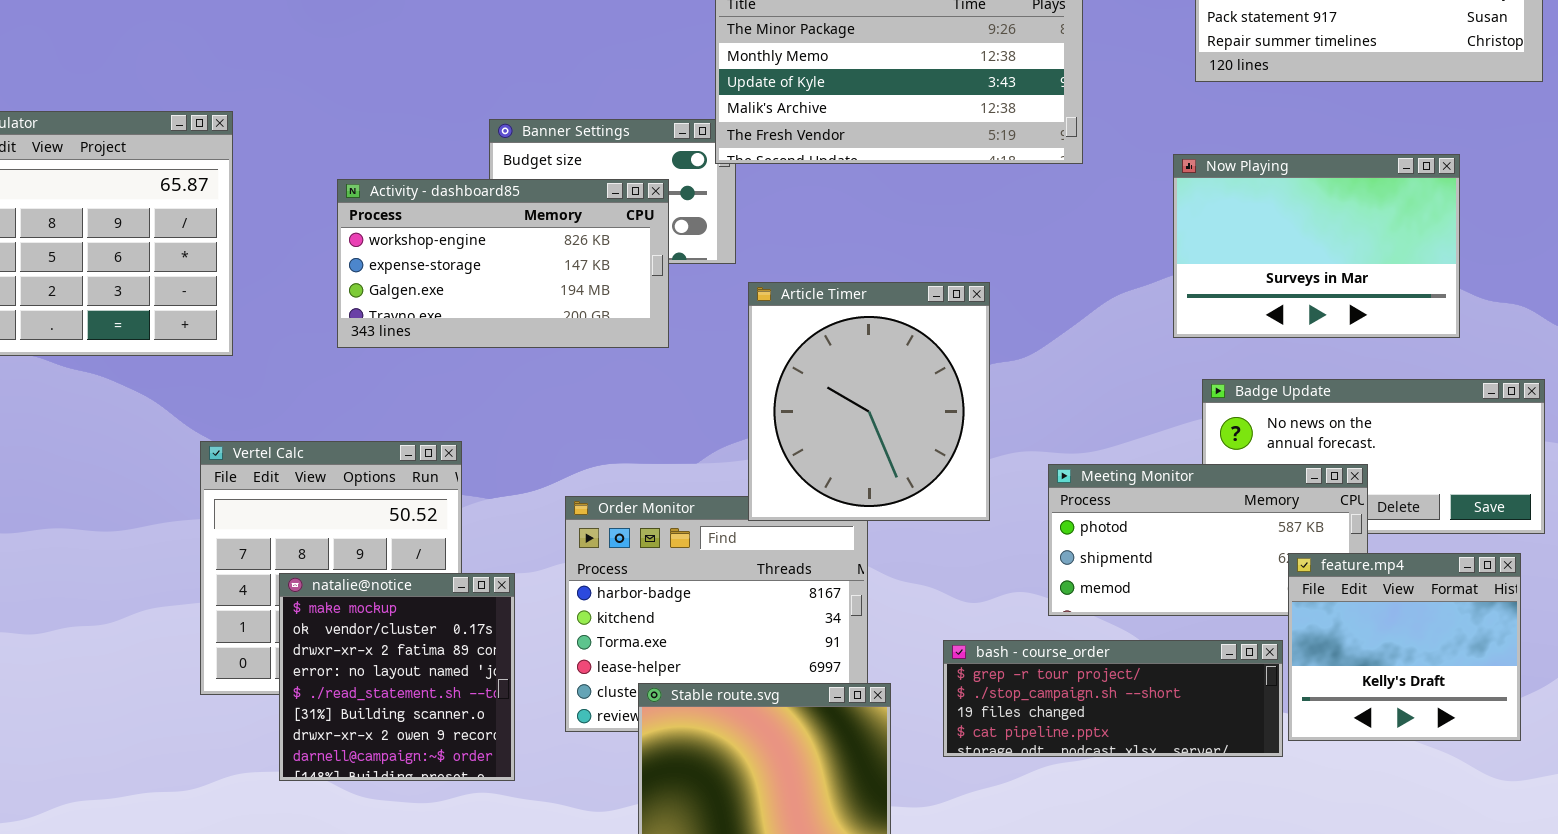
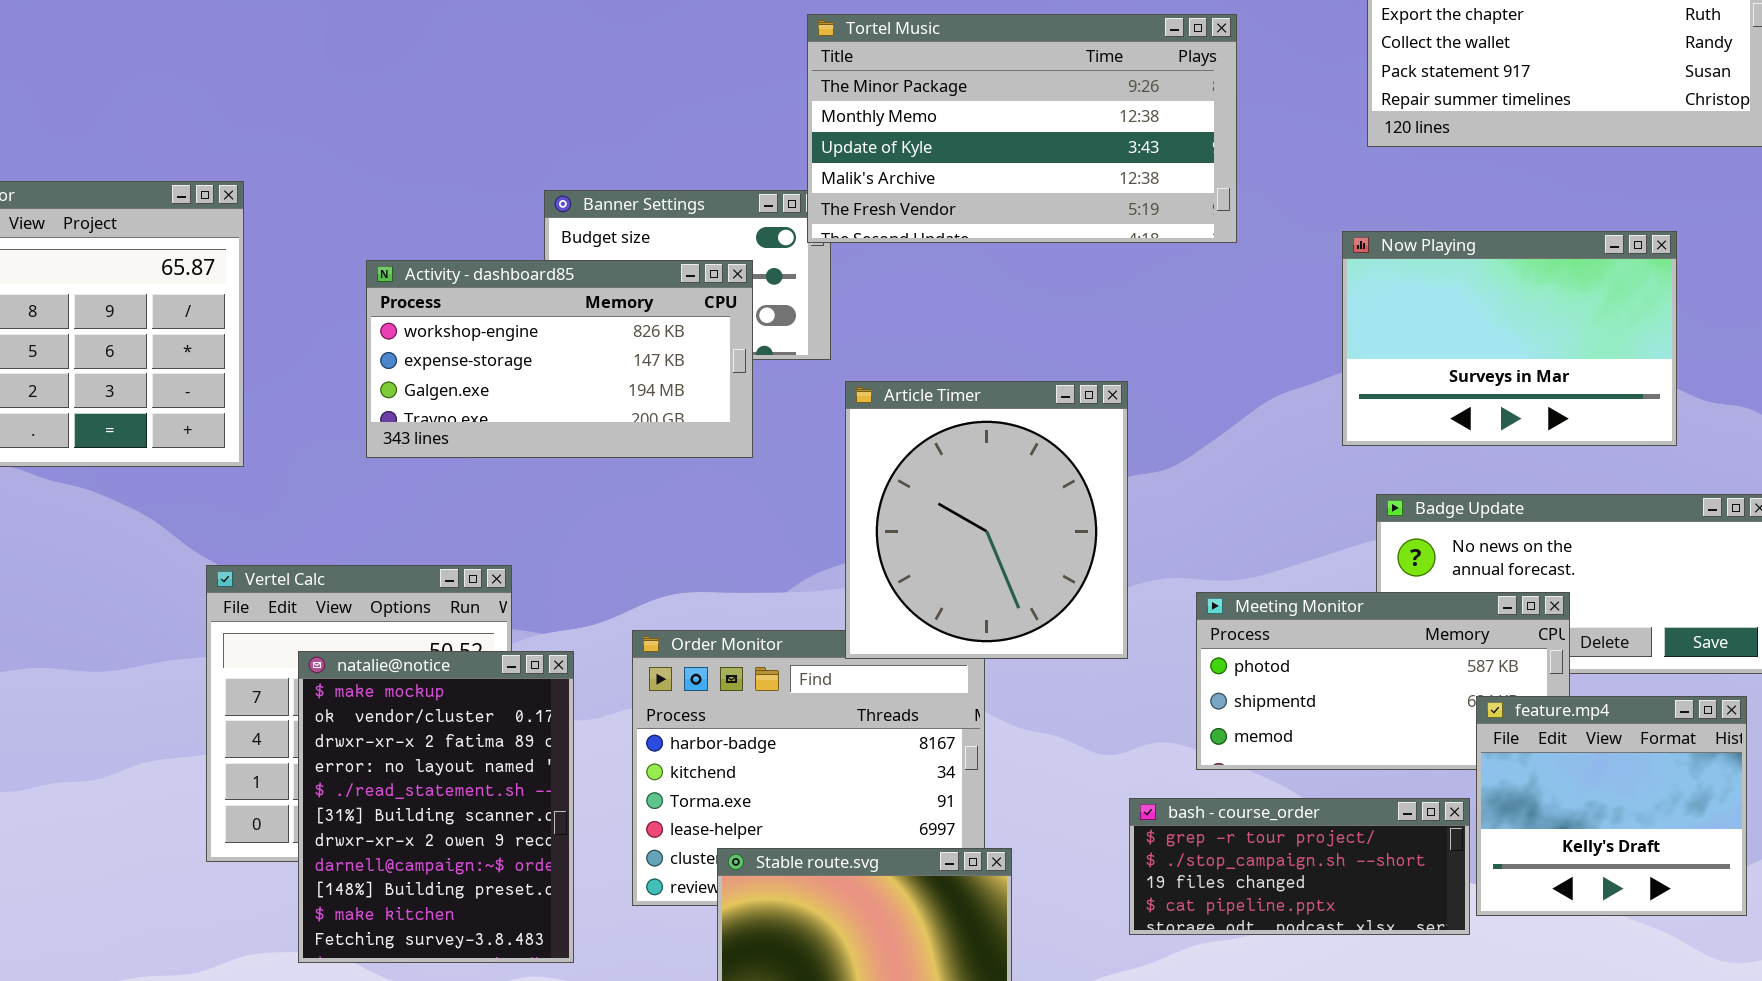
natalie@notice: [279,573,515,781] -> [298,651,574,963], resized
bash - course_order: [943,640,1283,757] -> [1129,798,1470,935], resized

